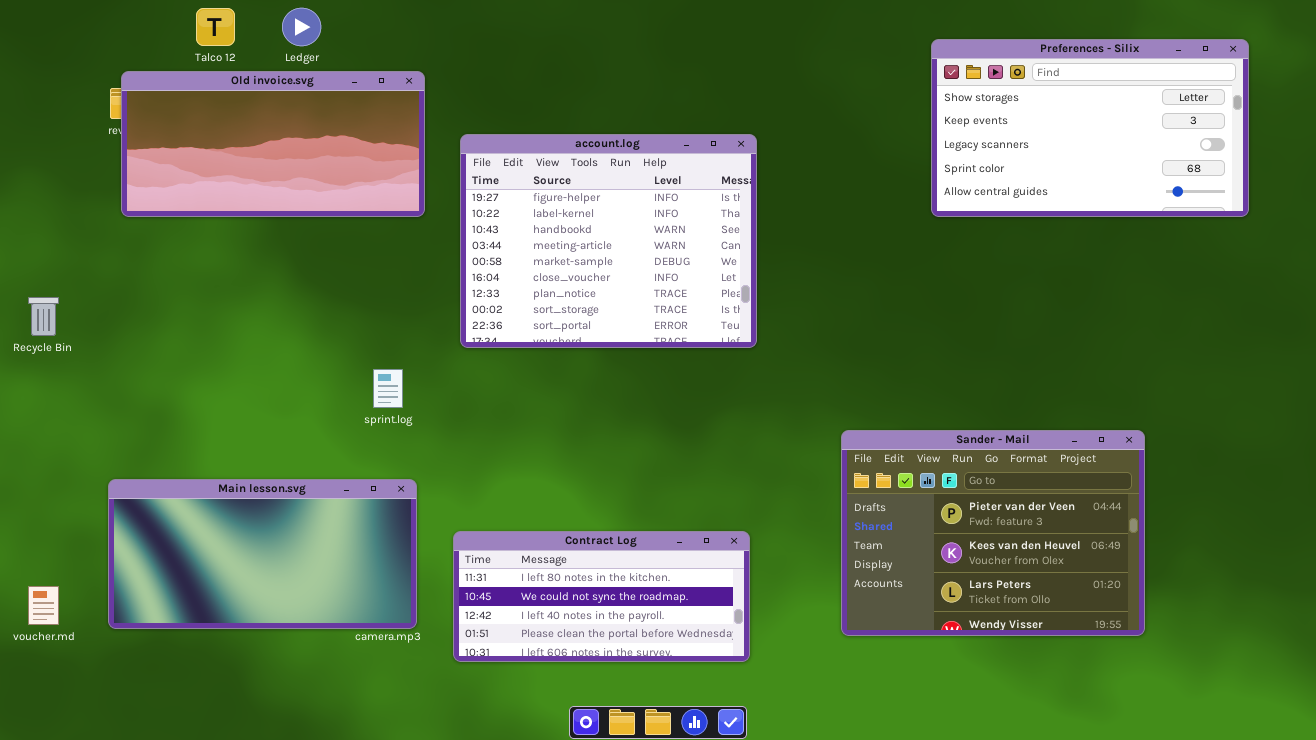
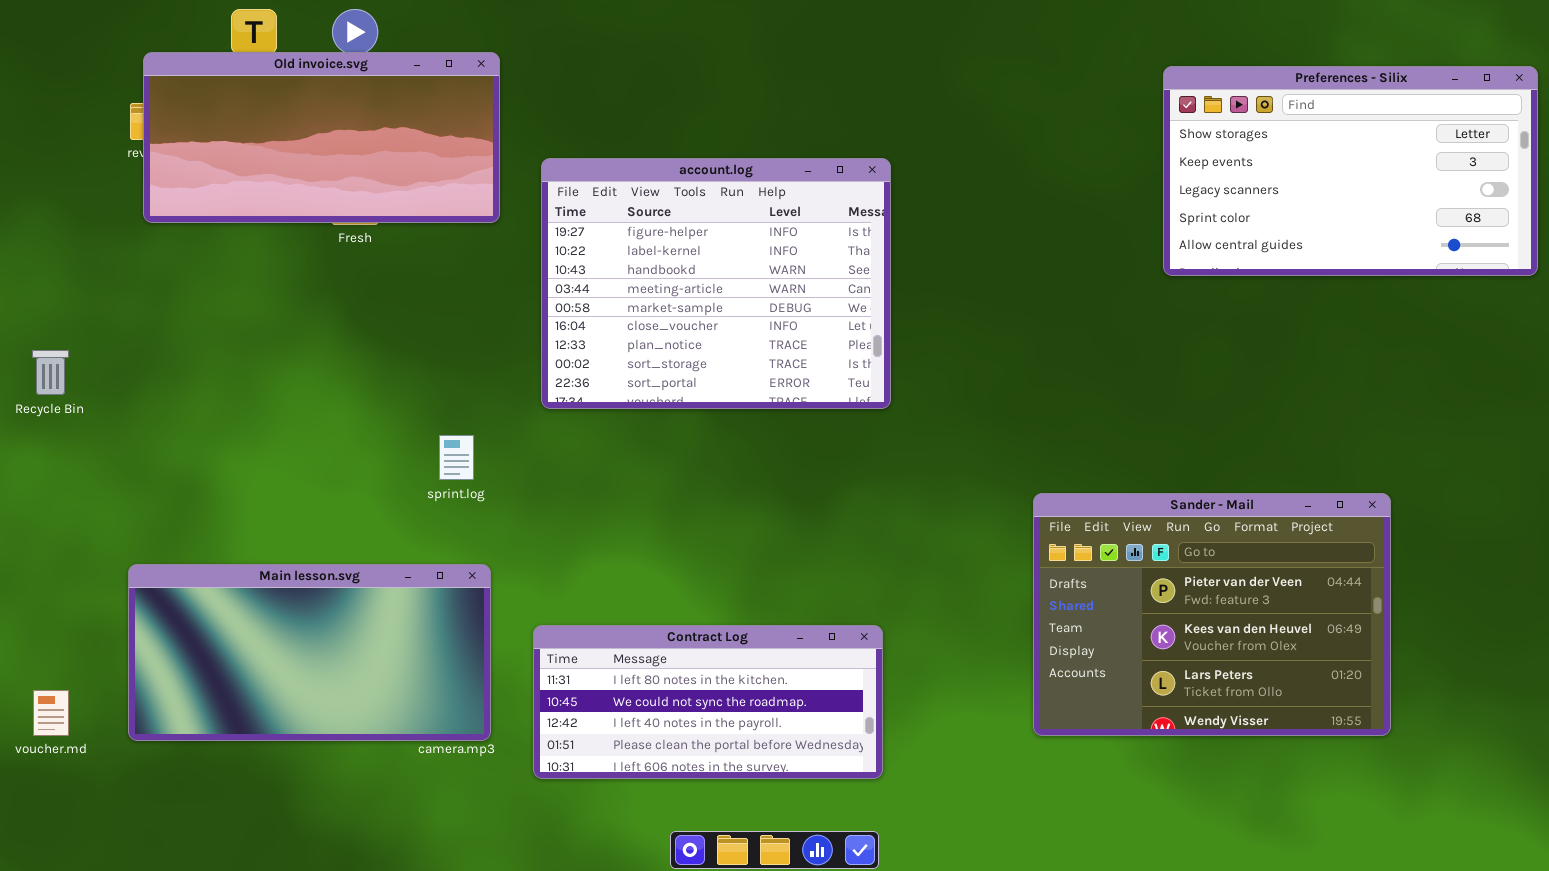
Preferences - Silix: [931,39,1249,217] -> [1163,66,1538,276], moved
Old invoice.svg: [121,71,425,217] -> [143,52,500,223], moved
Sander - Mail: [841,430,1145,636] -> [1033,493,1391,736], moved

